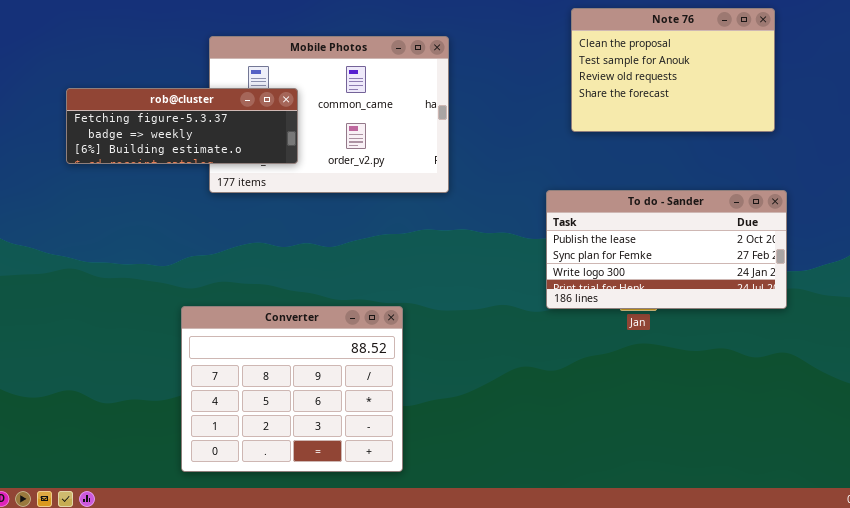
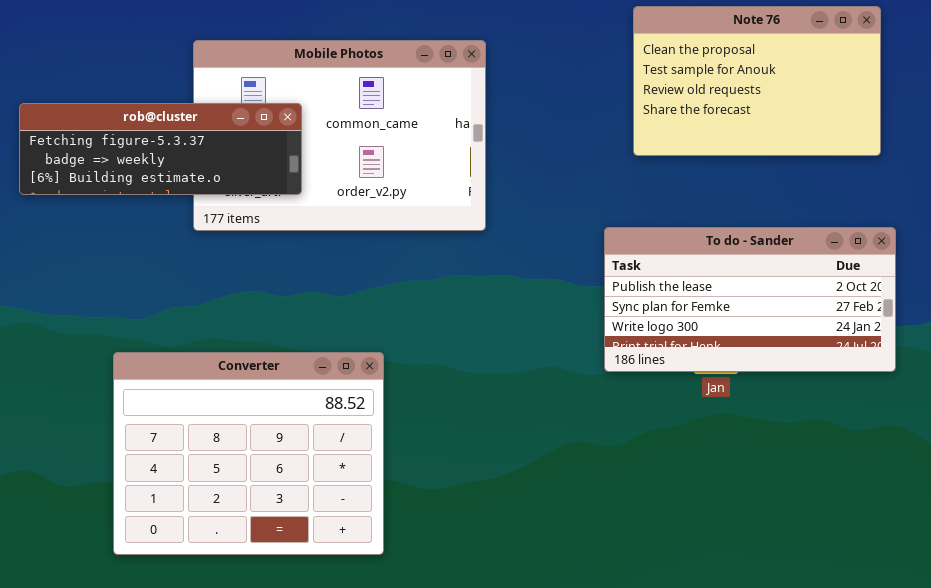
Converter: [181,306,403,472] -> [113,352,384,555], moved

